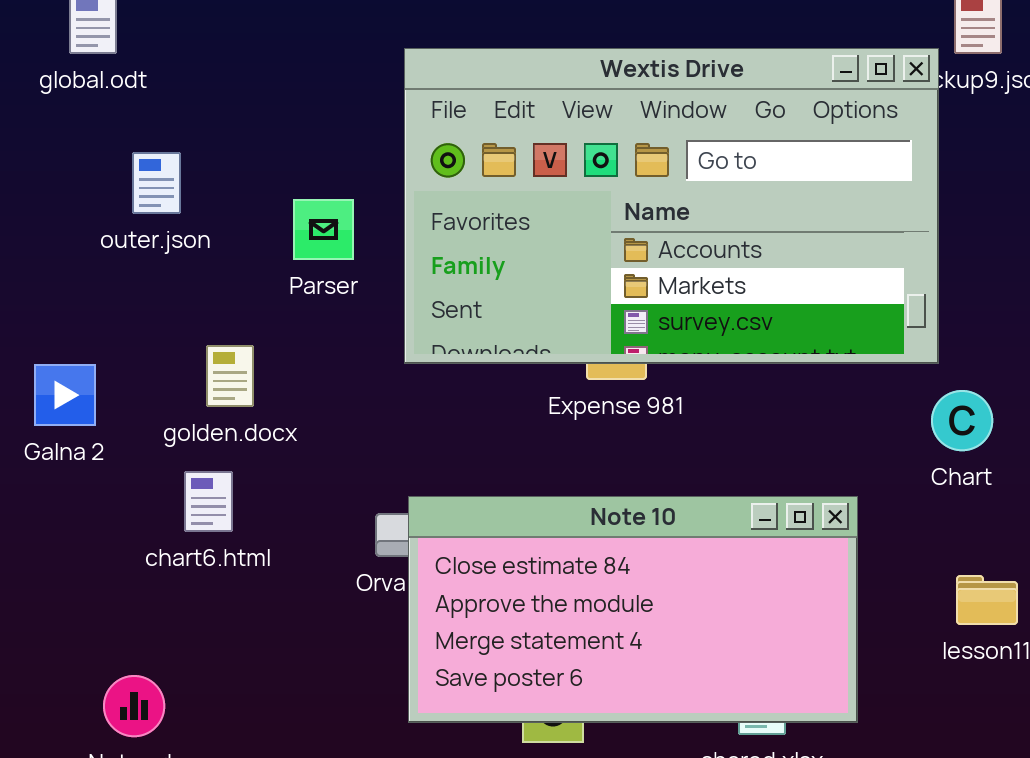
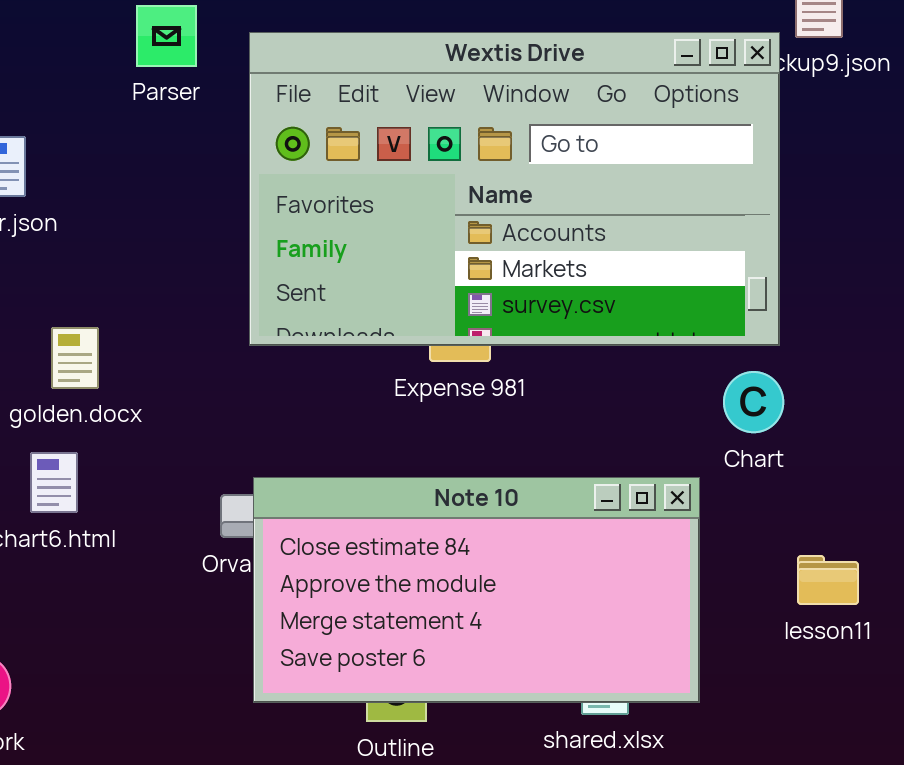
Parser: [293,199,354,260] -> [136,5,197,67], moved
Chart: [931,390,993,451] -> [723,371,784,433], moved

